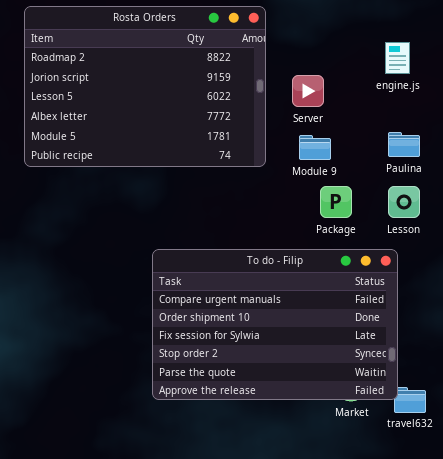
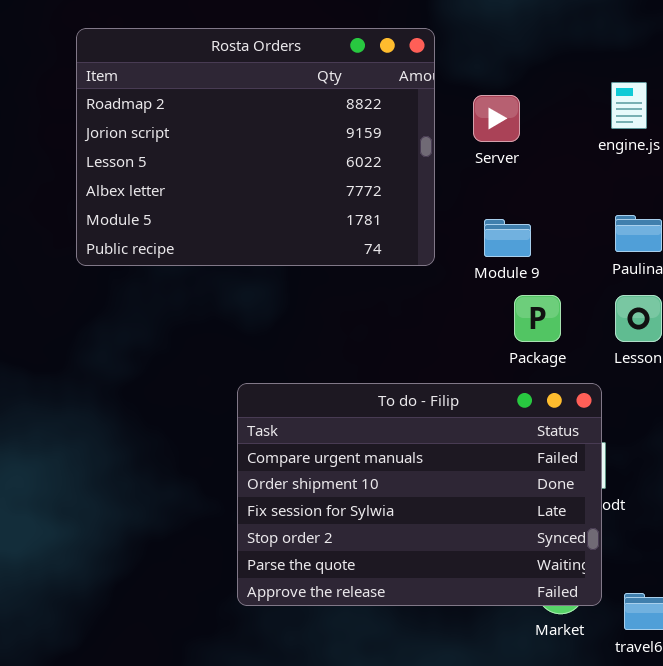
Server: [292,75,324,107] -> [473,95,520,142], moved
To do - Filip: [152,249,398,400] -> [237,383,602,606], moved

